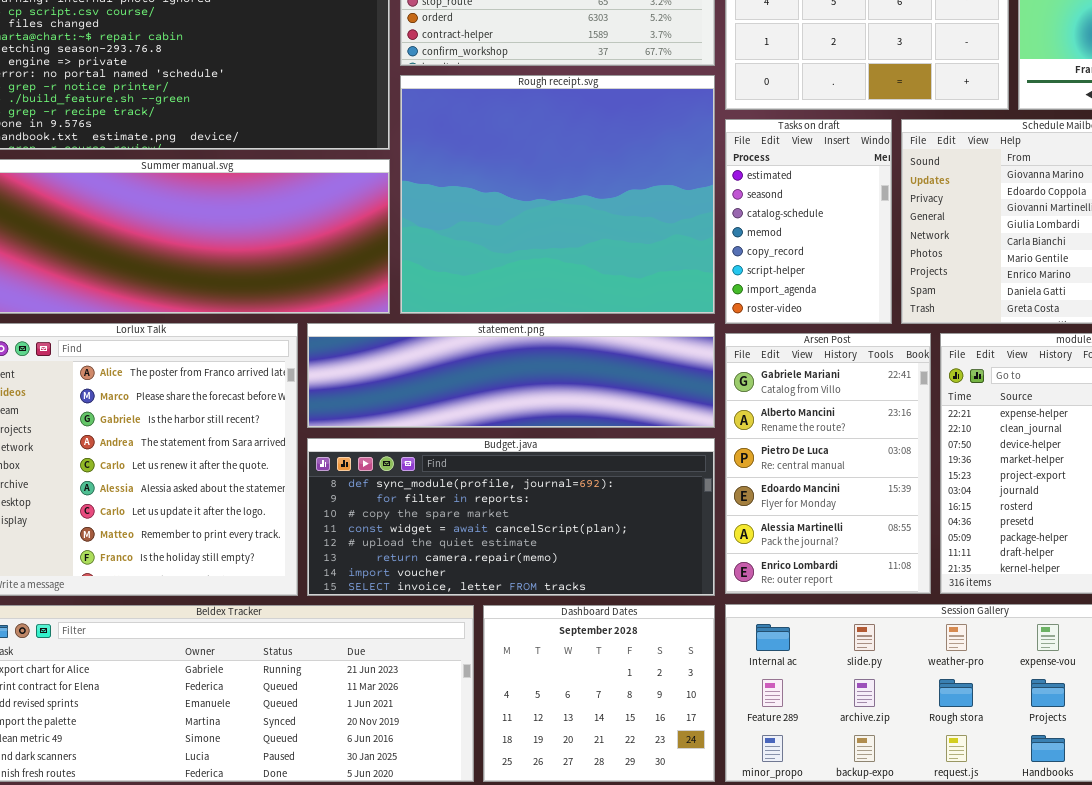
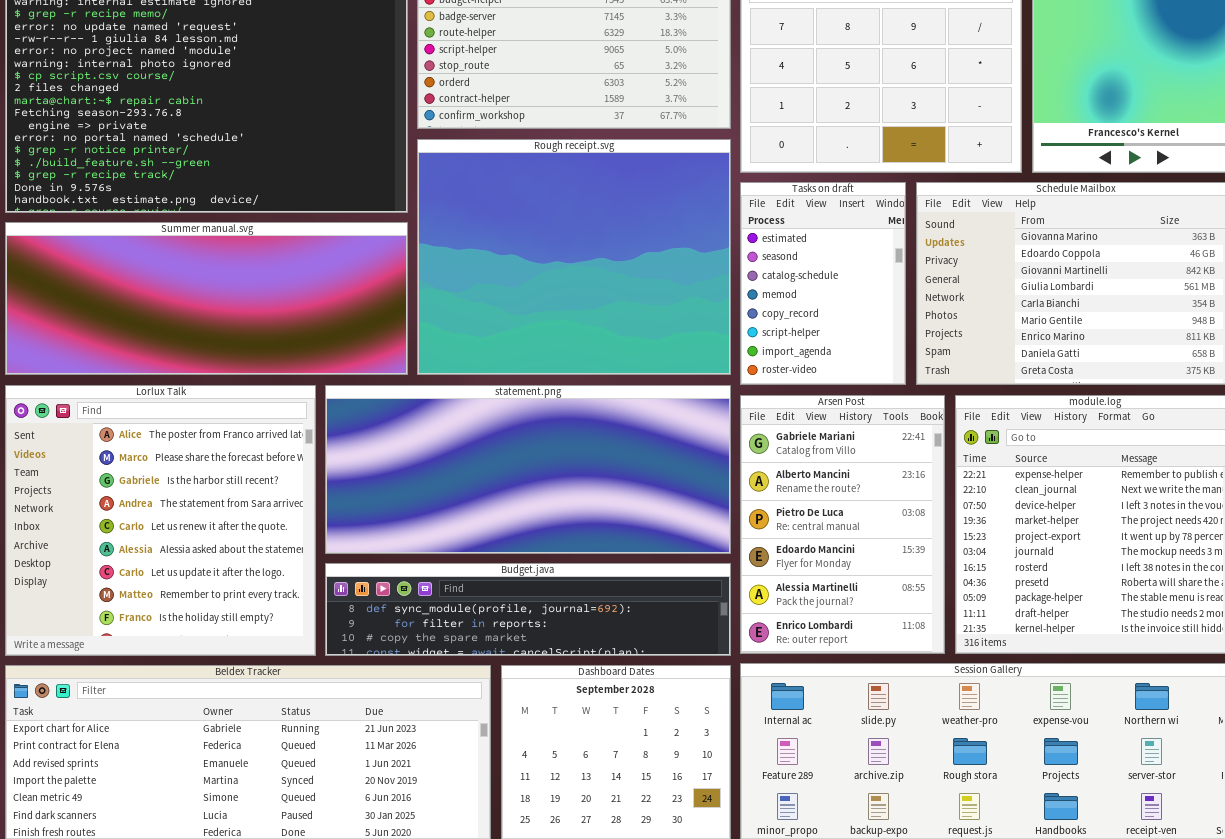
statement.png: [307,323,715,428] -> [325,385,731,554], resized
Budget.java: [307,438,715,596] -> [325,563,731,656], resized

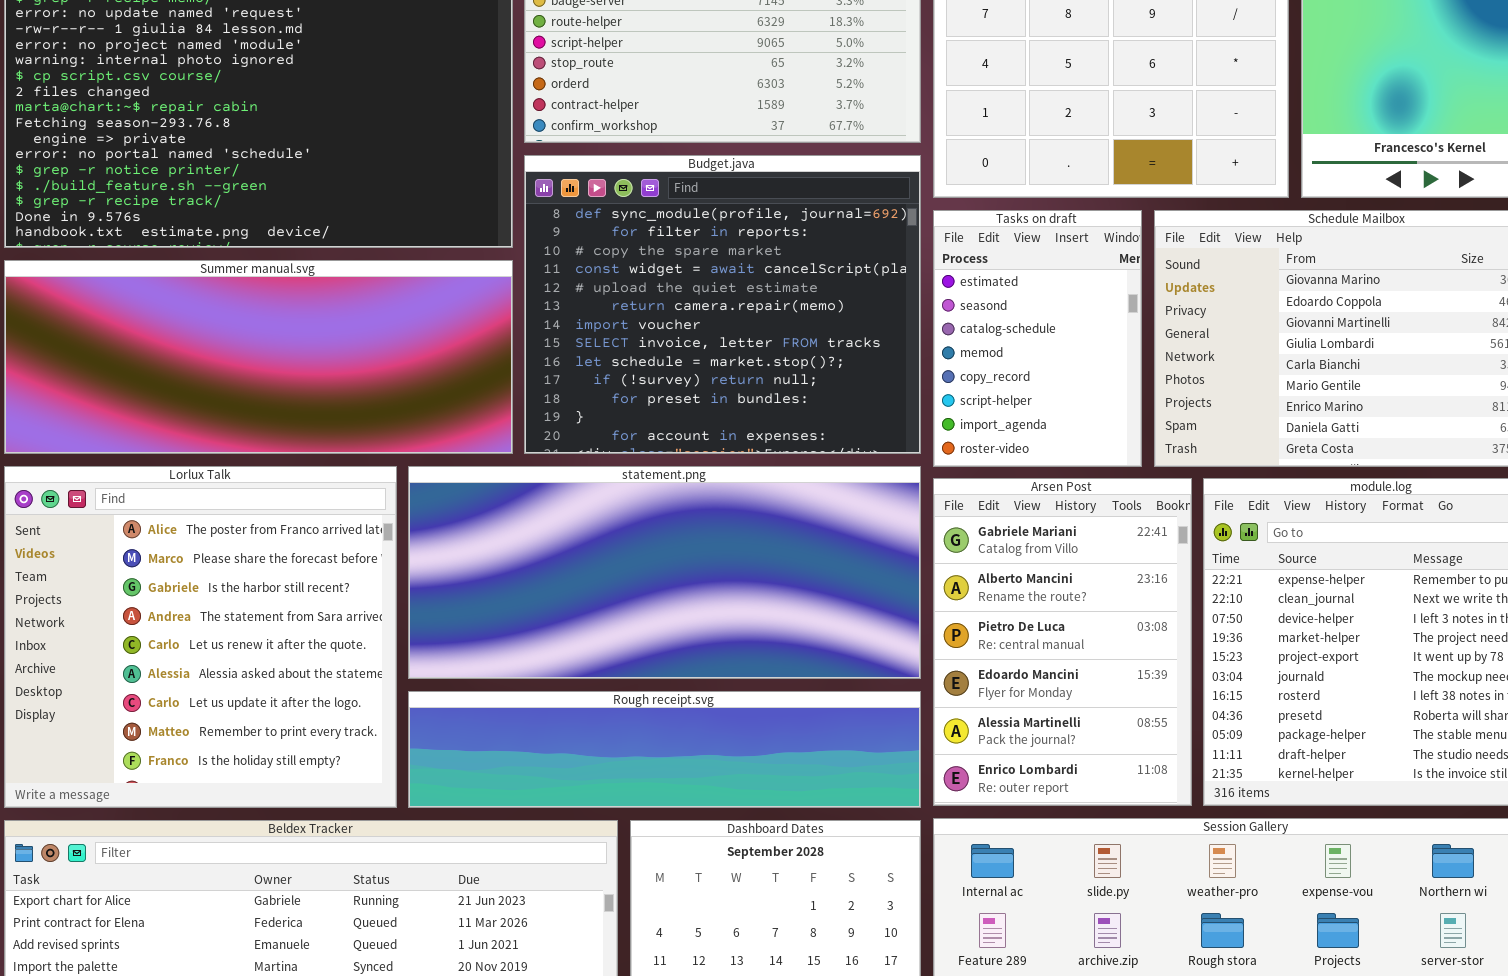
Rough receipt.svg: [417,139,731,375] -> [408,691,921,808], moved, resized
Budget.java: [325,563,731,656] -> [524,155,921,454], moved, resized

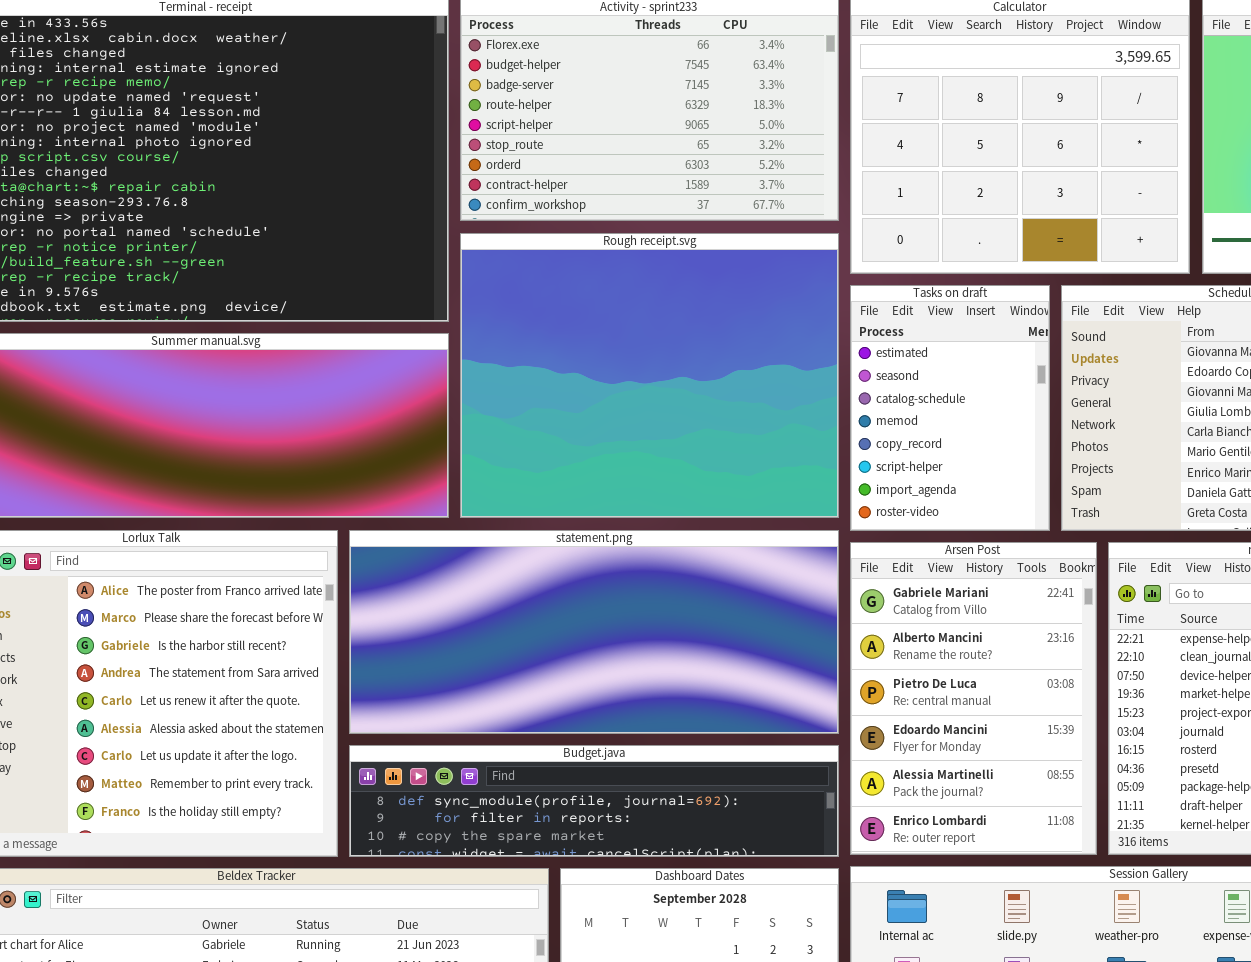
Budget.java: [524,155,921,454] -> [349,745,839,857], moved, resized
Rough receipt.svg: [408,691,921,808] -> [460,233,839,518], moved, resized

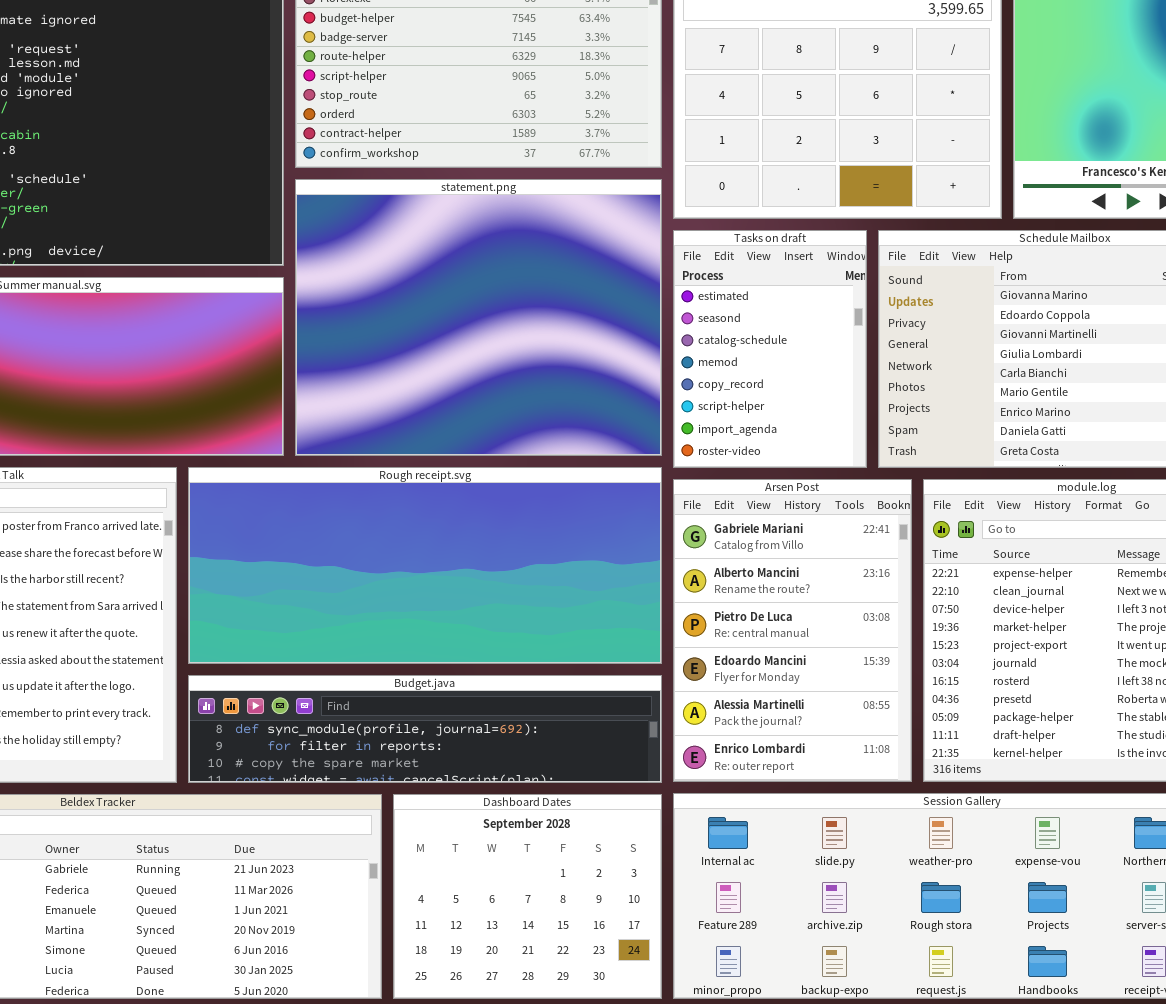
Rough receipt.svg: [460,233,839,518] -> [188,467,662,664], moved, resized
statement.png: [349,530,839,734] -> [295,179,662,456], moved, resized

